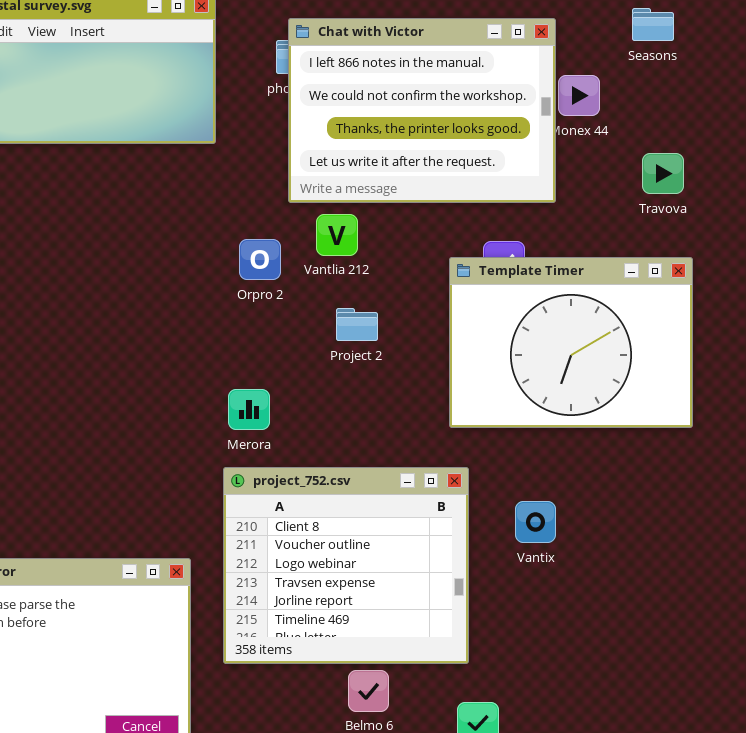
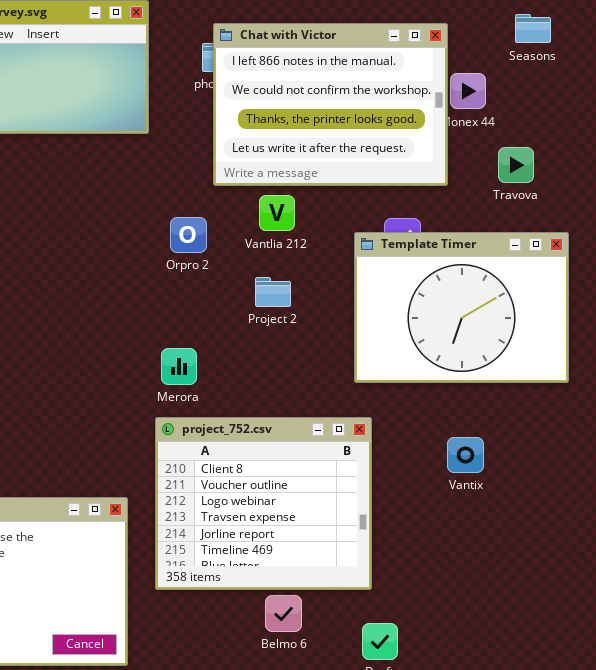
Travova: [642,153,684,194] -> [498,147,534,183], moved
Vantlia 212: [316,214,358,256] -> [259,195,295,231], moved
Vantix: [515,501,556,543] -> [447,437,484,473], moved

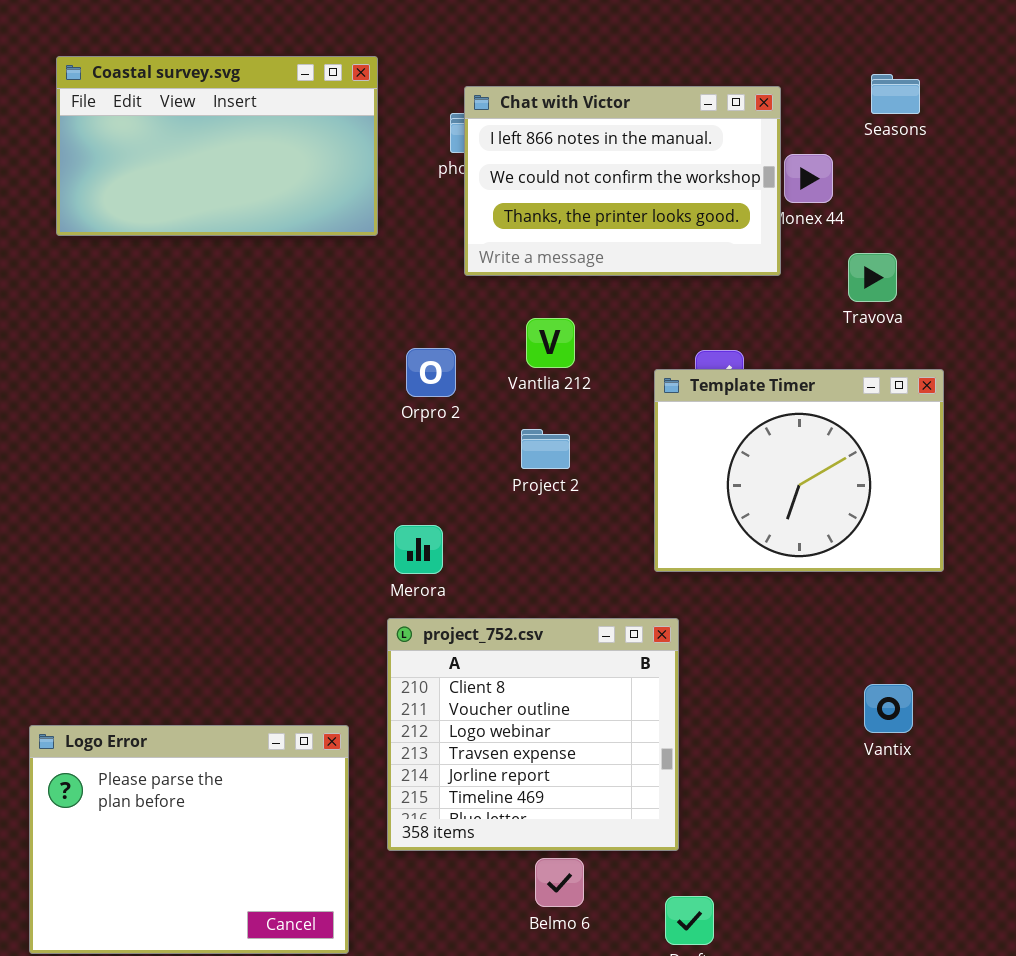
Chat with Victor: [213,23,448,186] -> [464,86,781,276], resized
Vantix: [447,437,484,473] -> [864,684,913,733], moved

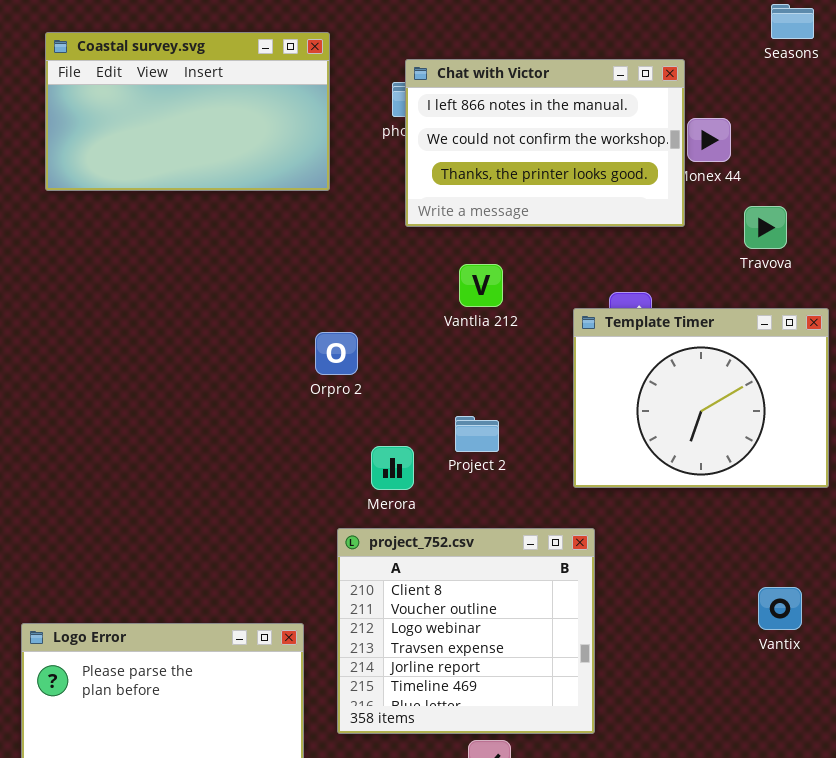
Seasons: [871,74,920,114] -> [771,4,814,39], moved
Orpro 2: [406,348,456,397] -> [315,332,358,375], moved
Project 2: [521,429,570,469] -> [455,416,499,452], moved
Merora: [394,525,443,574] -> [371,446,414,490], moved

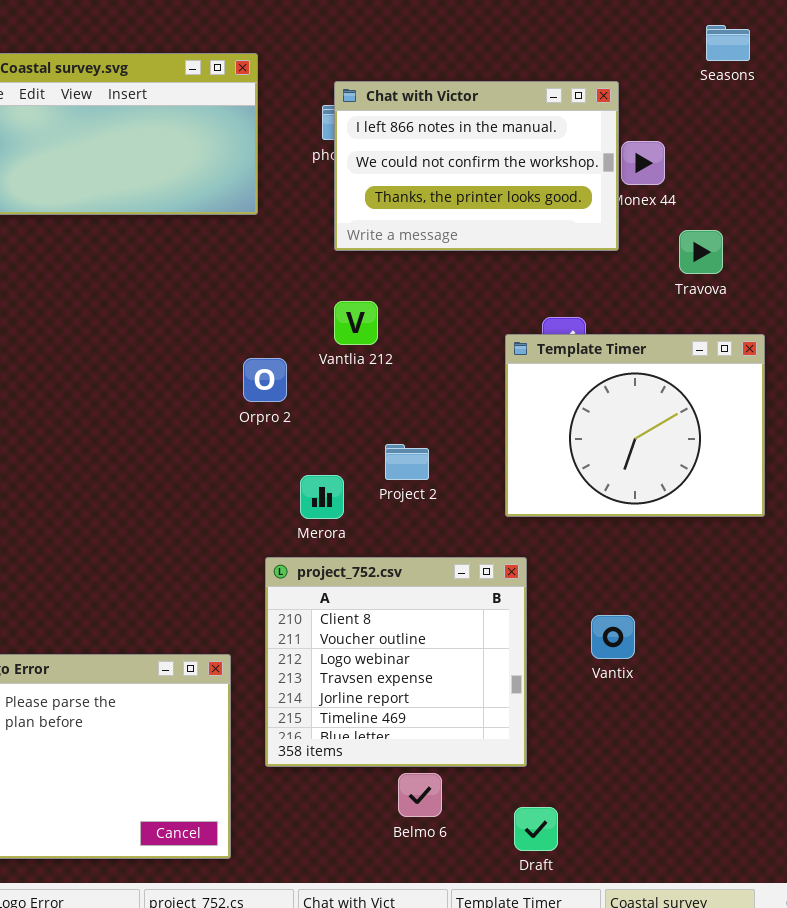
Vantlia 212: [459,264,503,307] -> [334,301,378,345], moved
Vantix: [758,587,802,630] -> [591,615,635,659], moved

